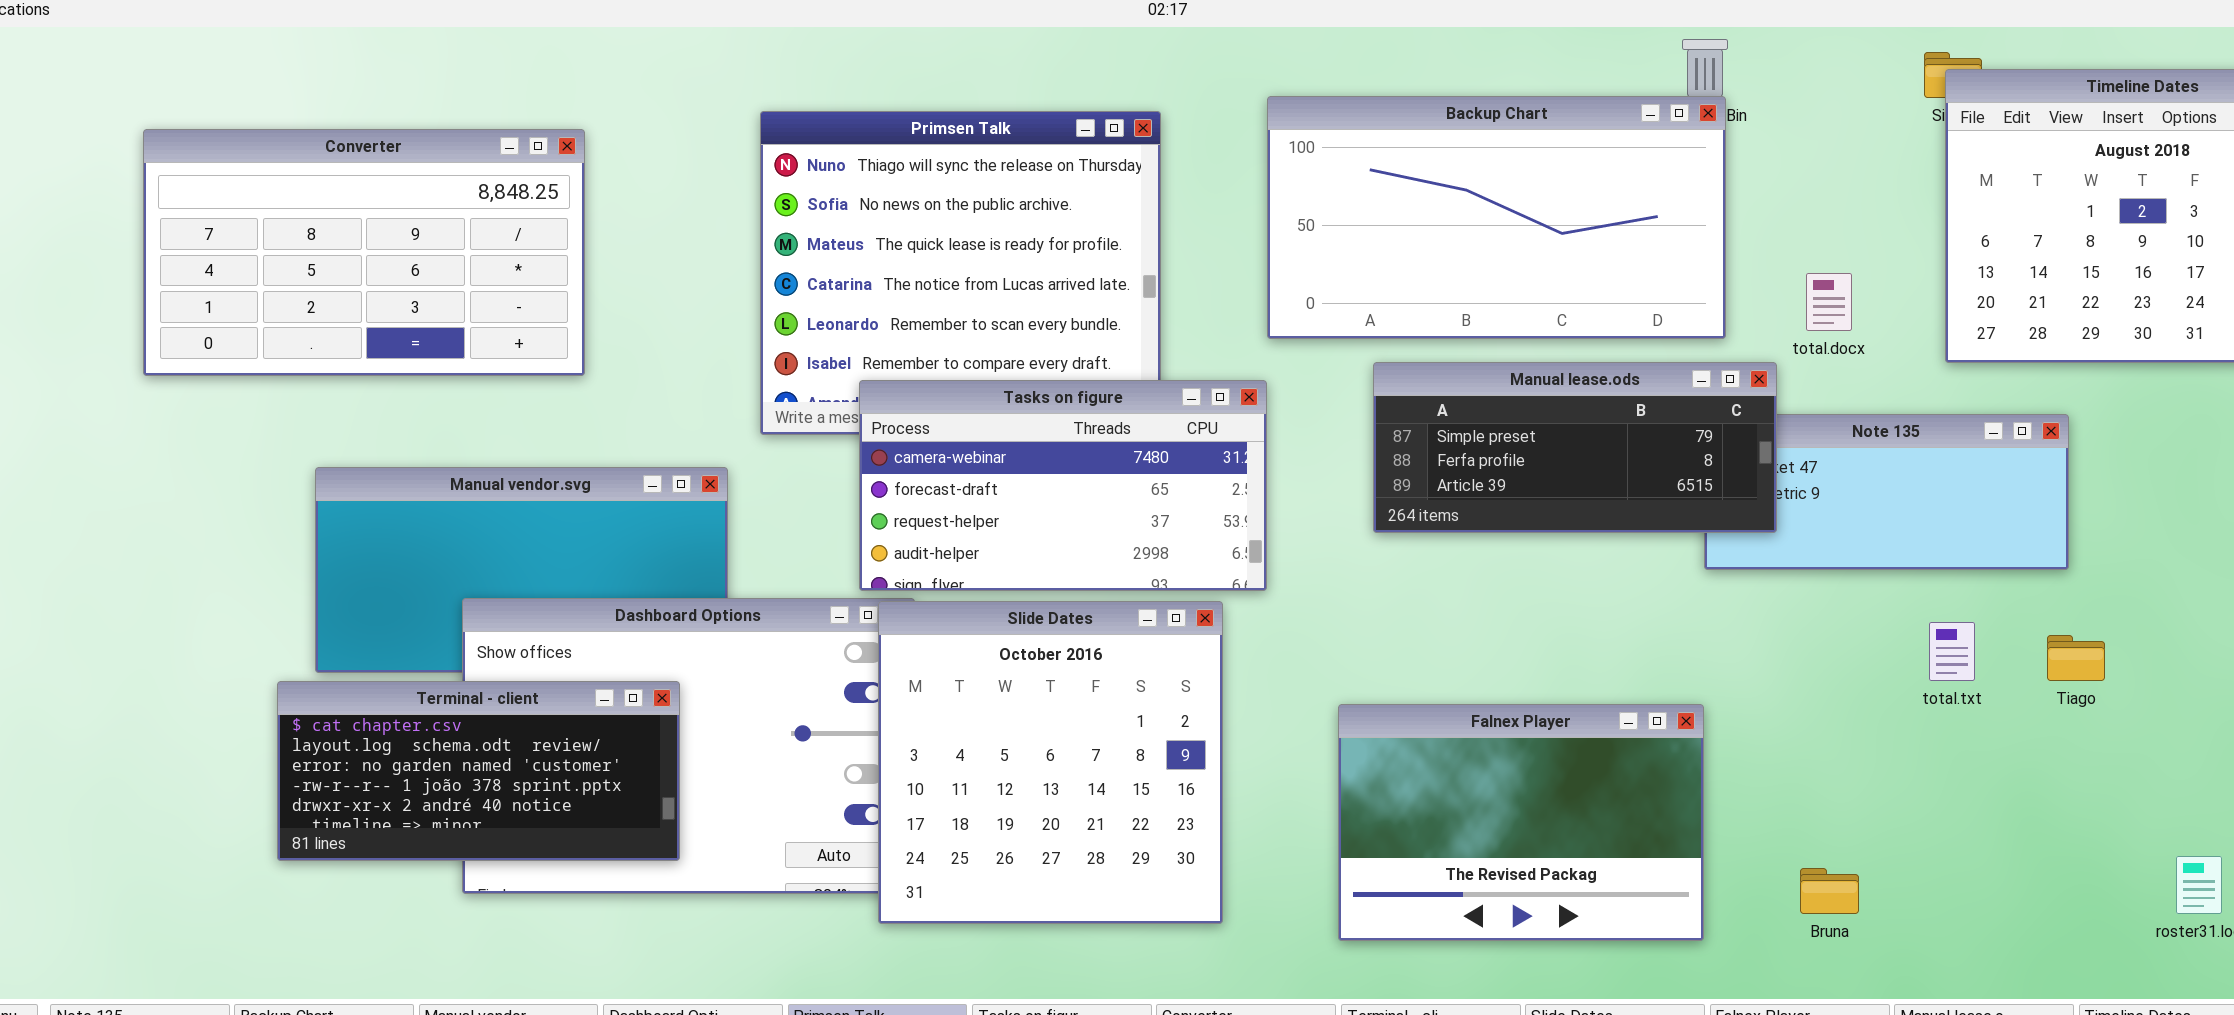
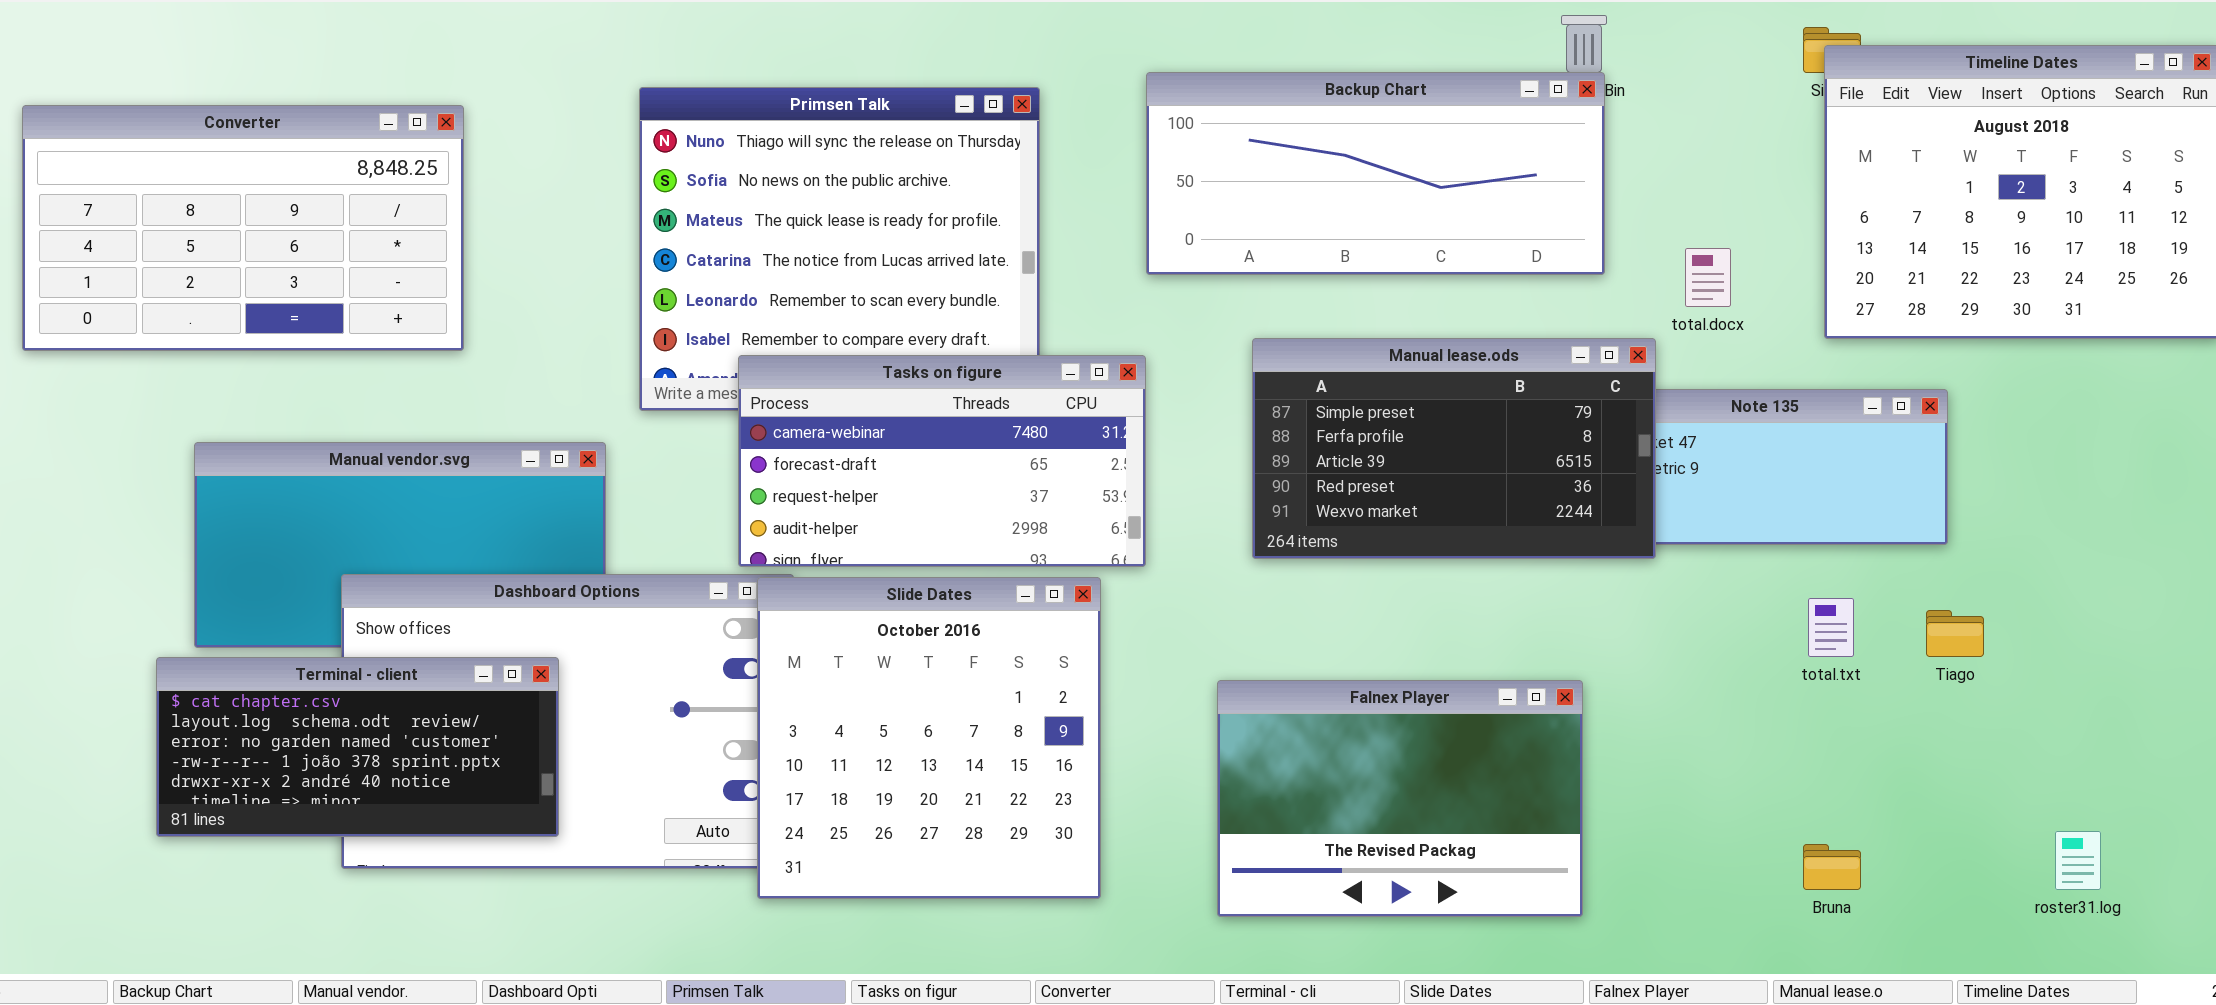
Backup Chart: [1267,96,1726,339] -> [1146,72,1605,275], resized
Manual lease.ods: [1373,362,1777,533] -> [1252,338,1656,559], resized
Bruna: [1800,868,1859,914] -> [1803,844,1861,890], moved

